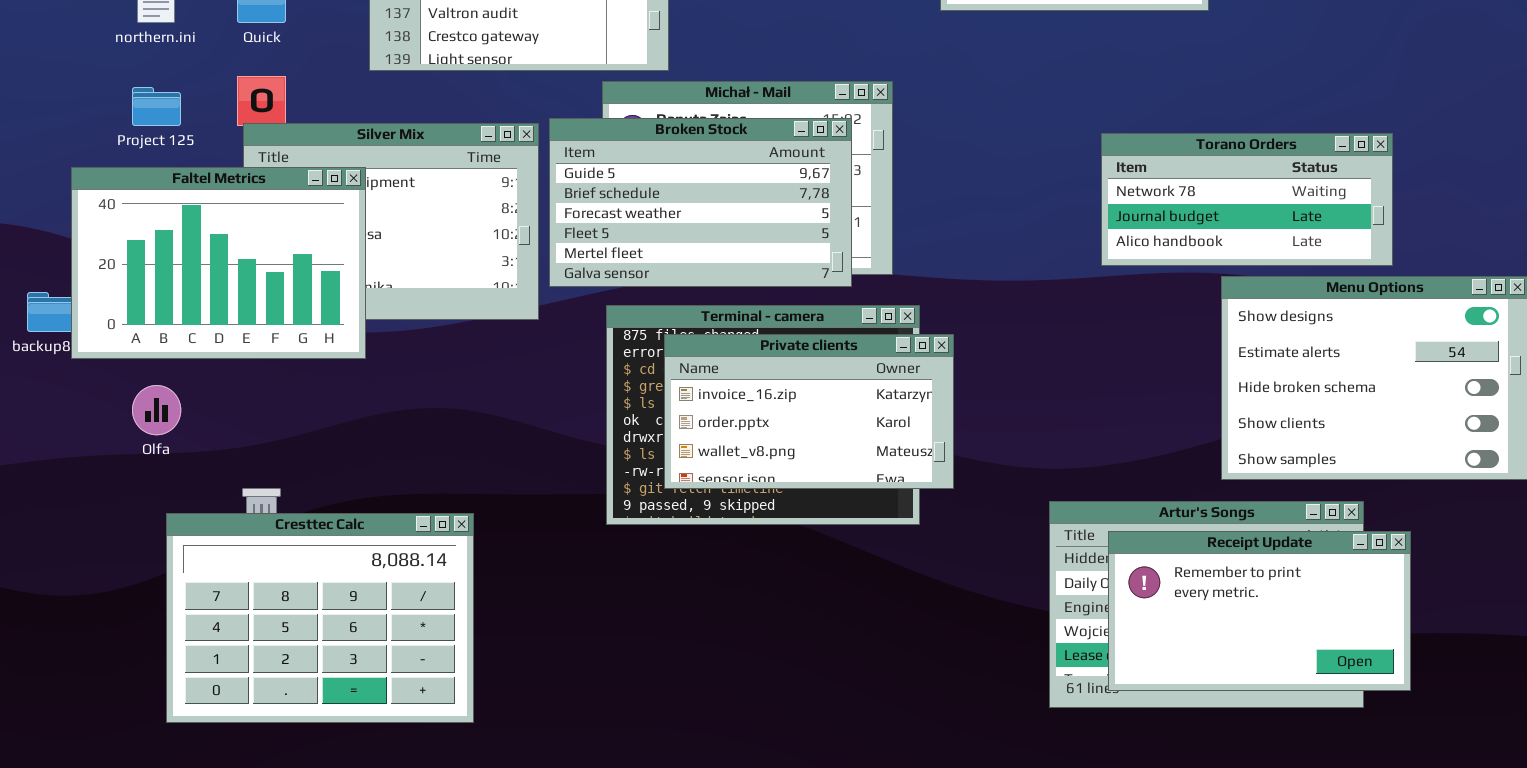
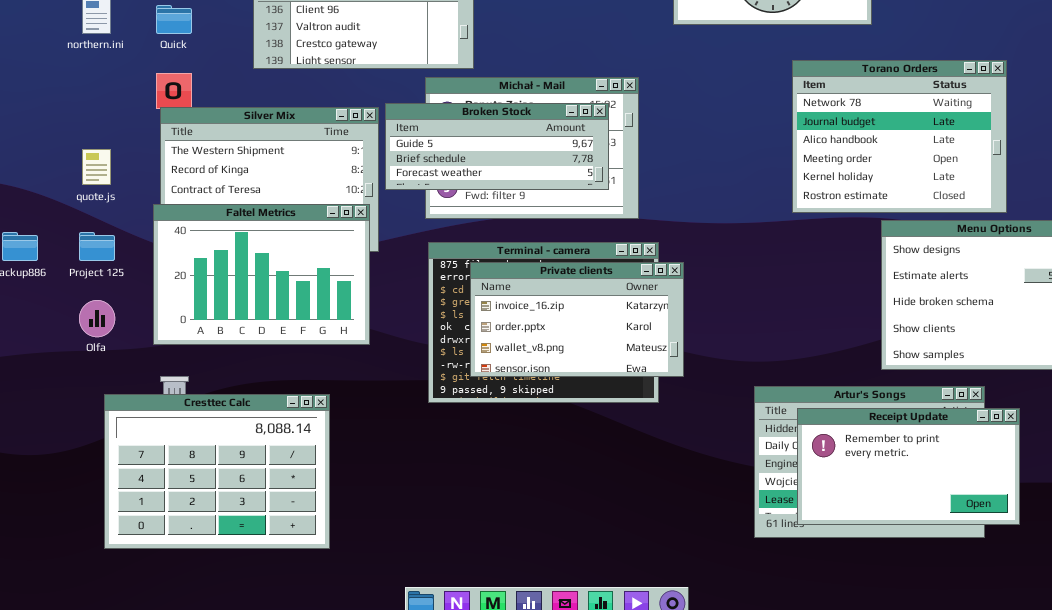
Project 125: [132,87,181,126] -> [79,232,115,261], moved
Broken Stock: [549,118,852,287] -> [385,103,609,190], resized
Torano Orders: [1101,133,1393,266] -> [792,60,1007,213], resized
Faltel Metrics: [71,167,366,359] -> [153,204,370,345], moved

